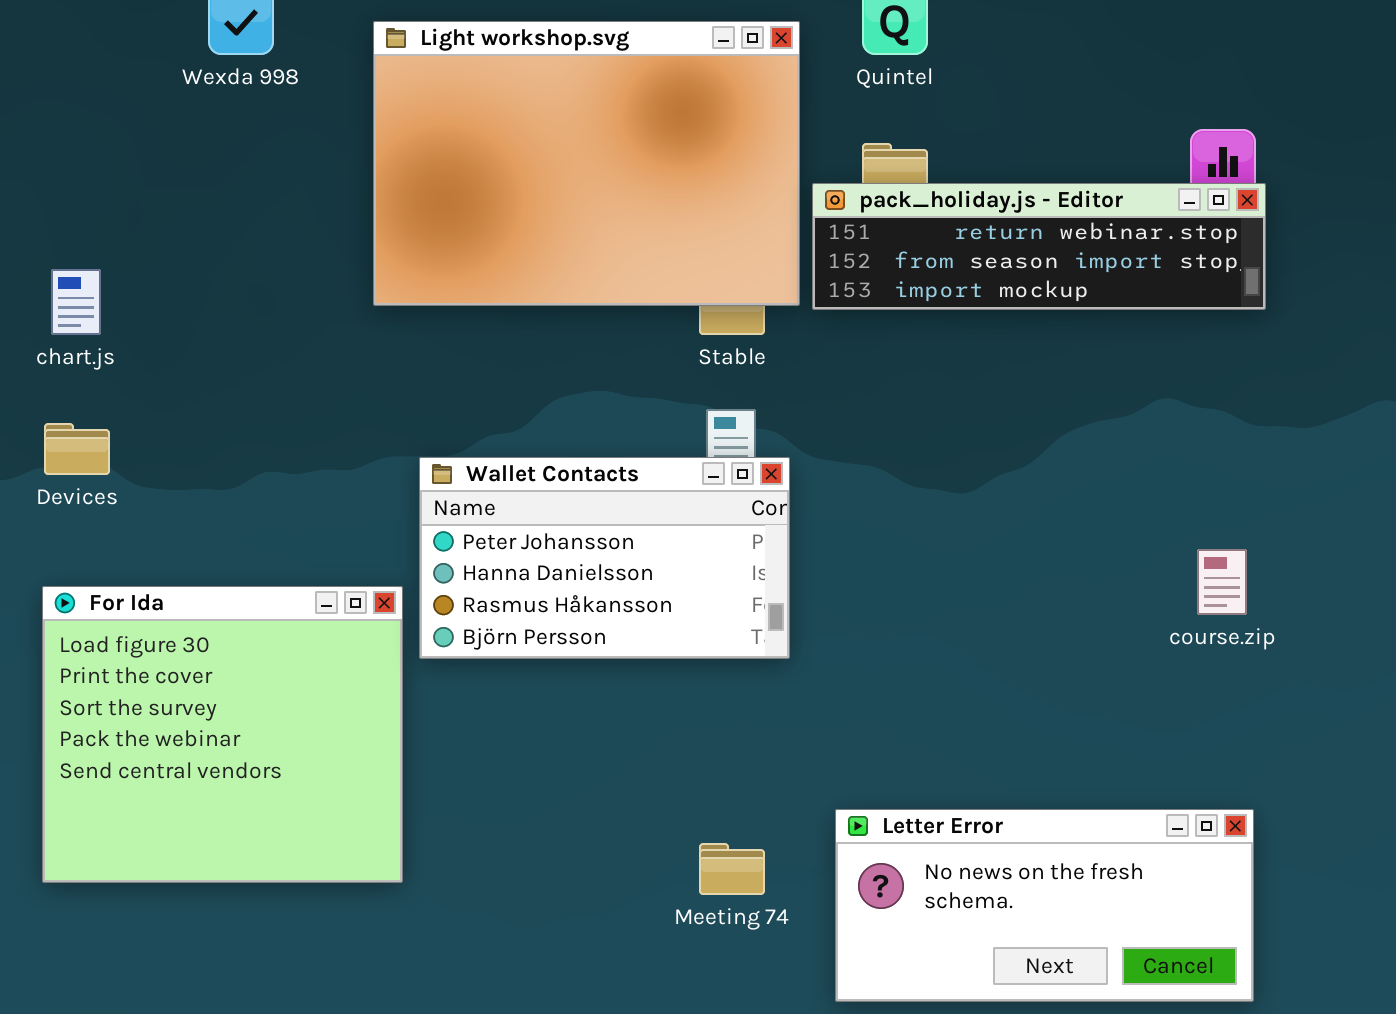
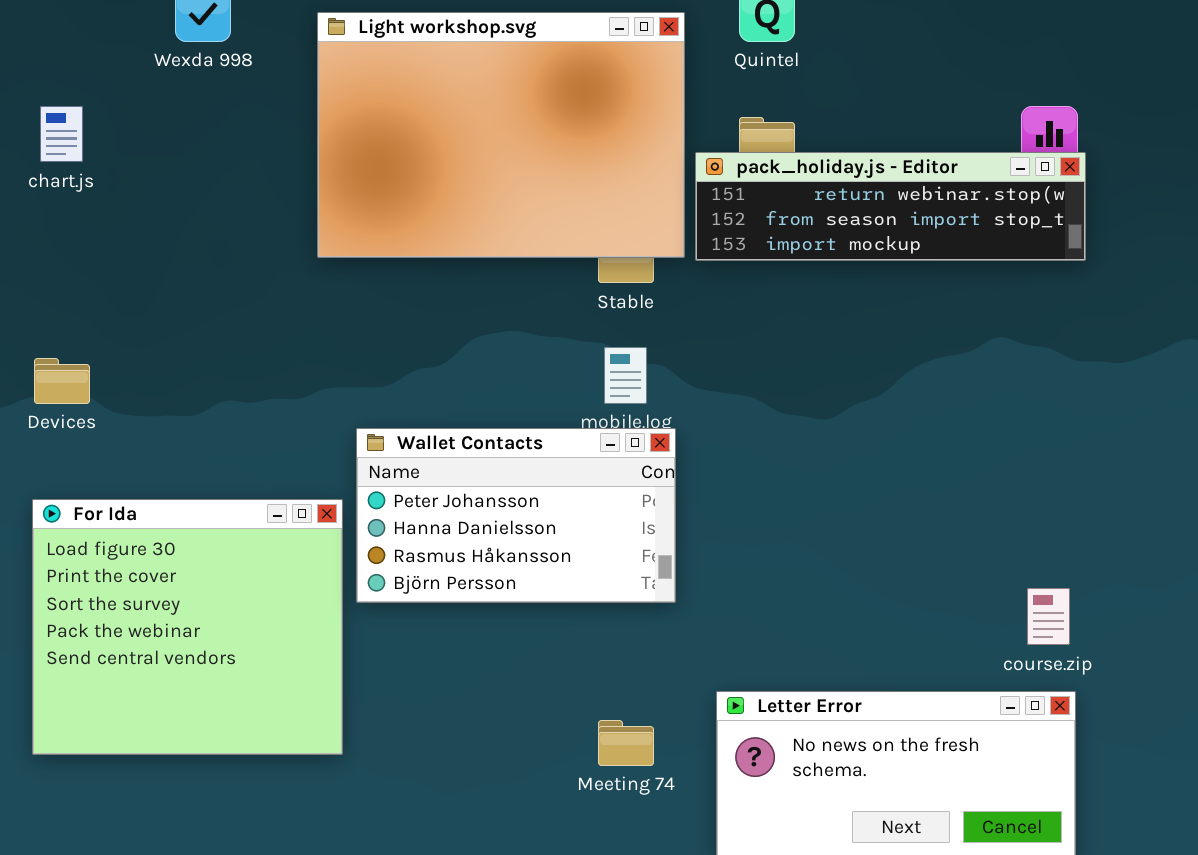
chart.js: [51,269,101,335] -> [40,106,83,162], moved
Wallet Contacts: [419,457,790,659] -> [356,428,676,603], moved
course.zip: [1197,549,1247,615] -> [1027,588,1070,645], moved

